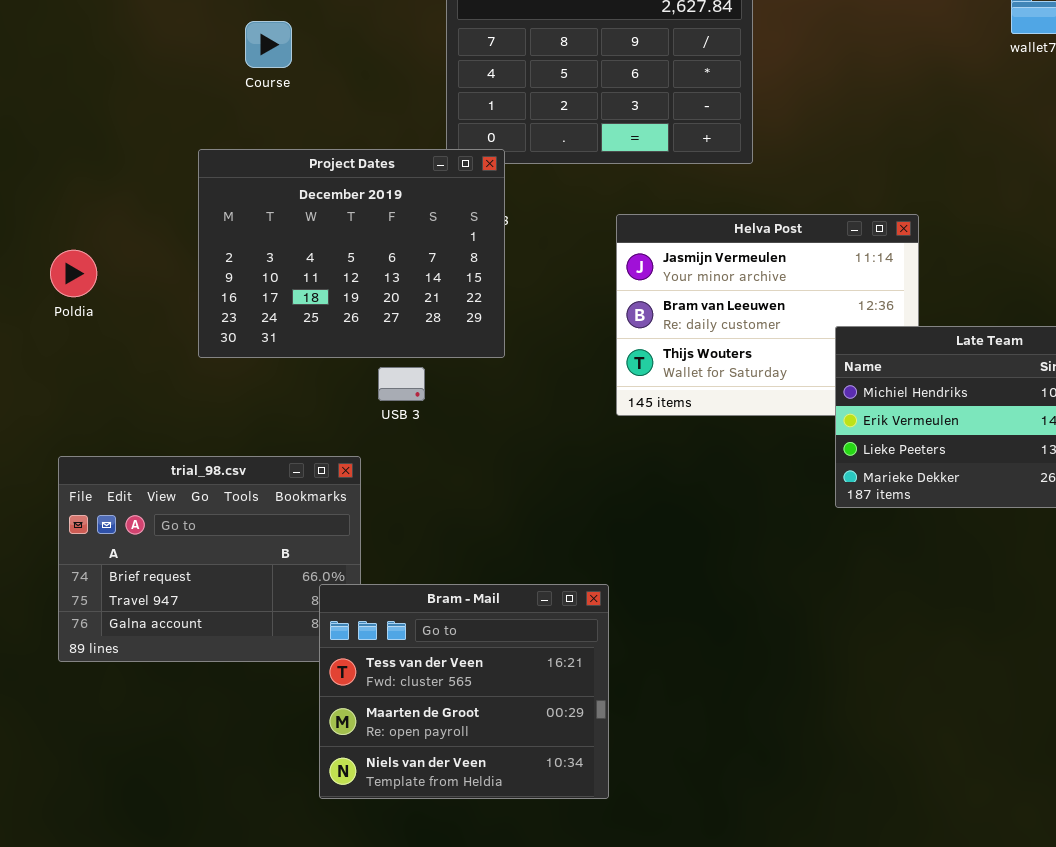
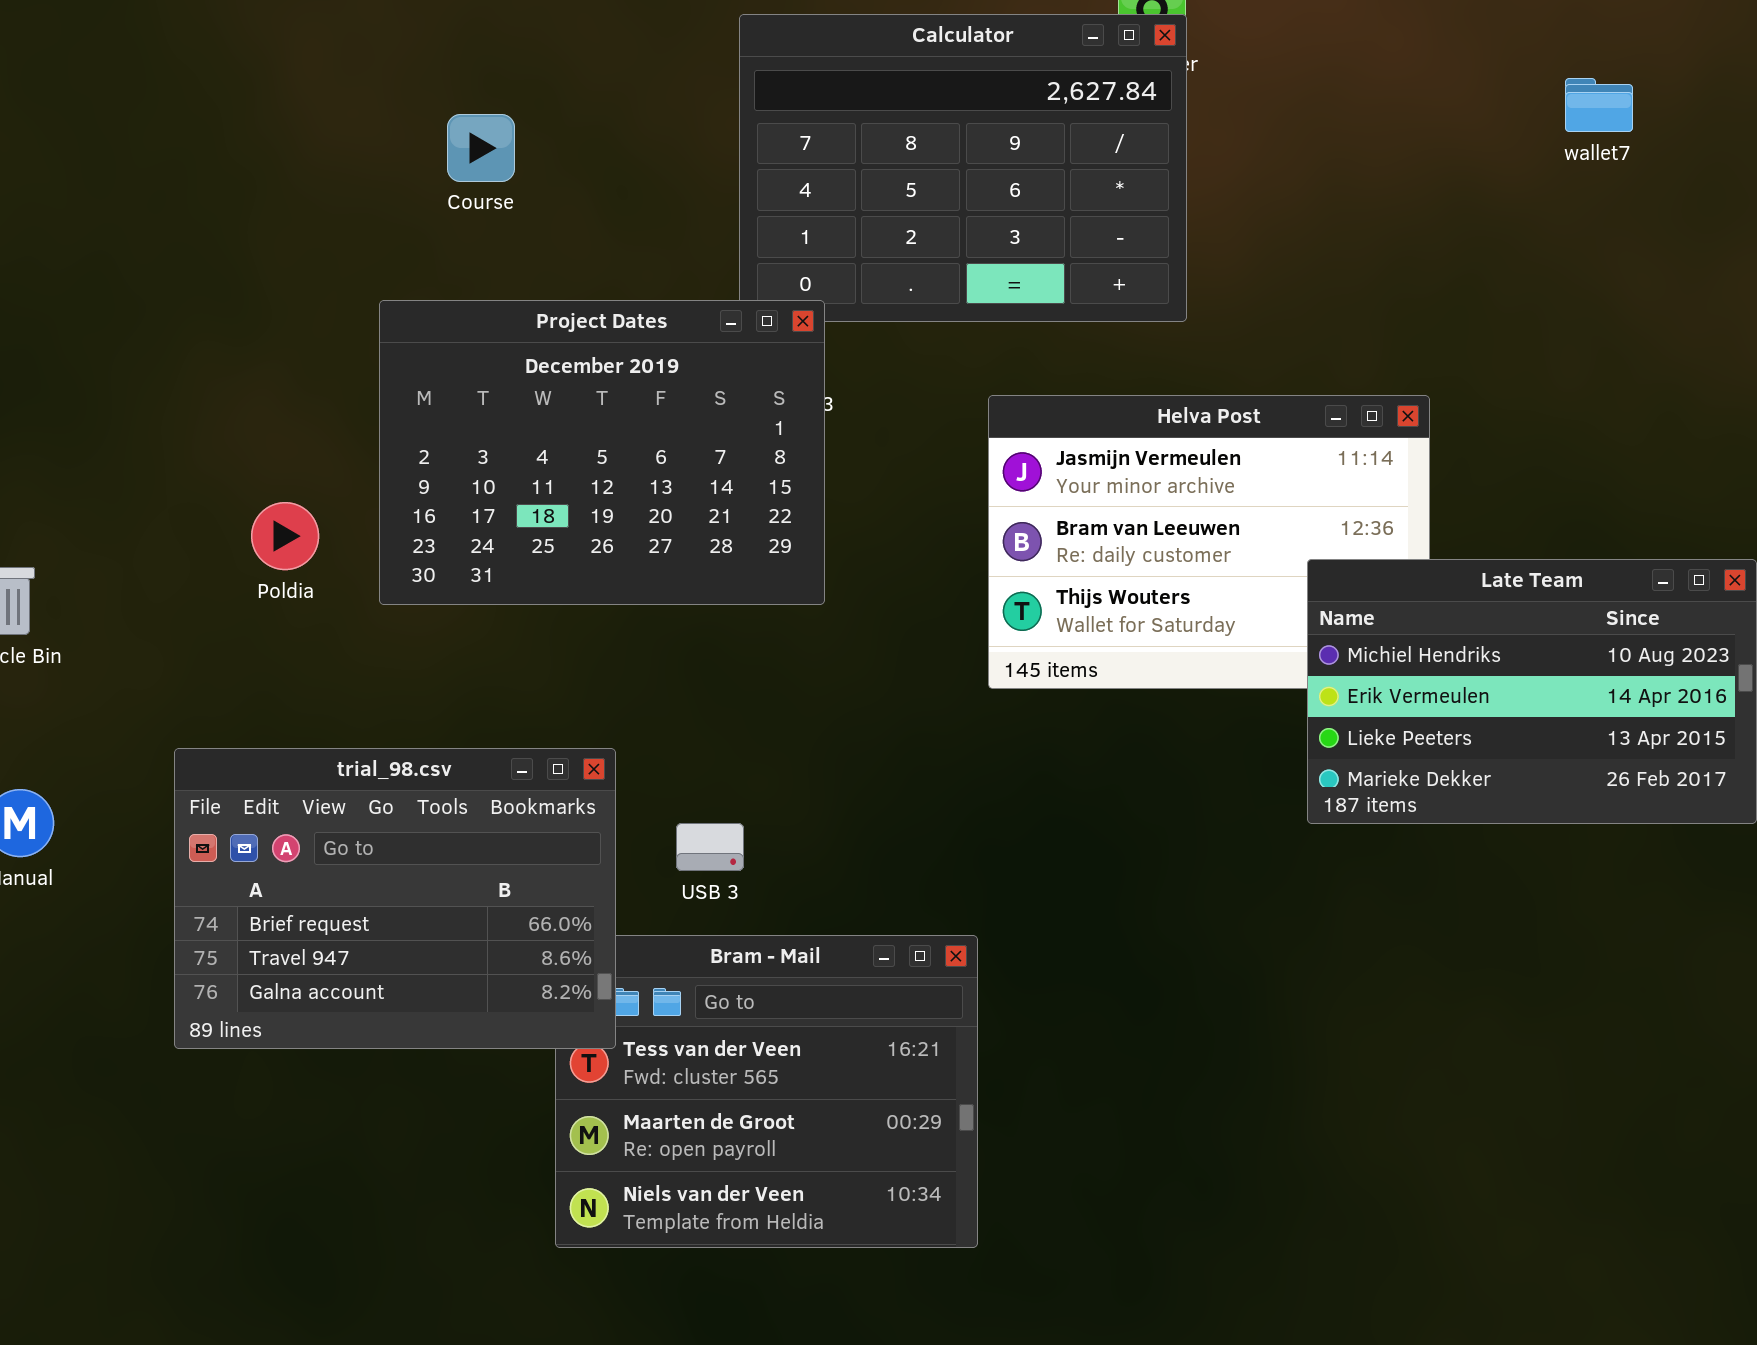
Poldia: [50,250,97,297] -> [251,502,319,570], moved
USB 3: [378,367,425,401] -> [676,823,744,871], moved
trial_98.csv: [58,456,361,662] -> [174,748,616,1049], raised

